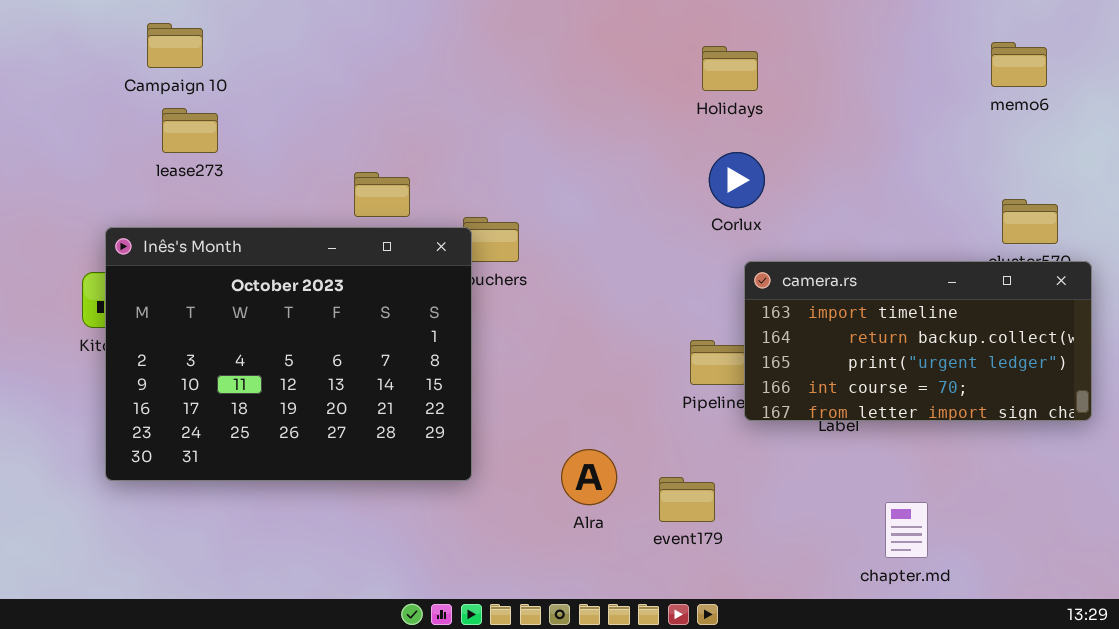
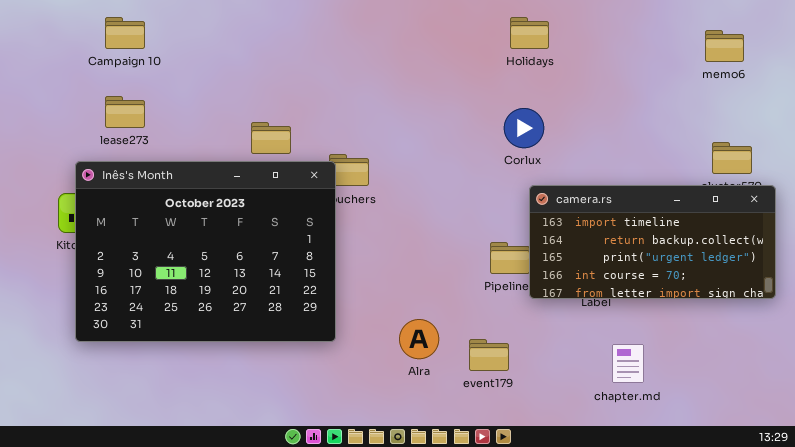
Holidays: [702,46,758,91] -> [510,17,549,49], moved
lease273: [162,108,218,153] -> [105,96,145,128], moved
chapter.md: [885,502,928,558] -> [612,344,644,383], moved

